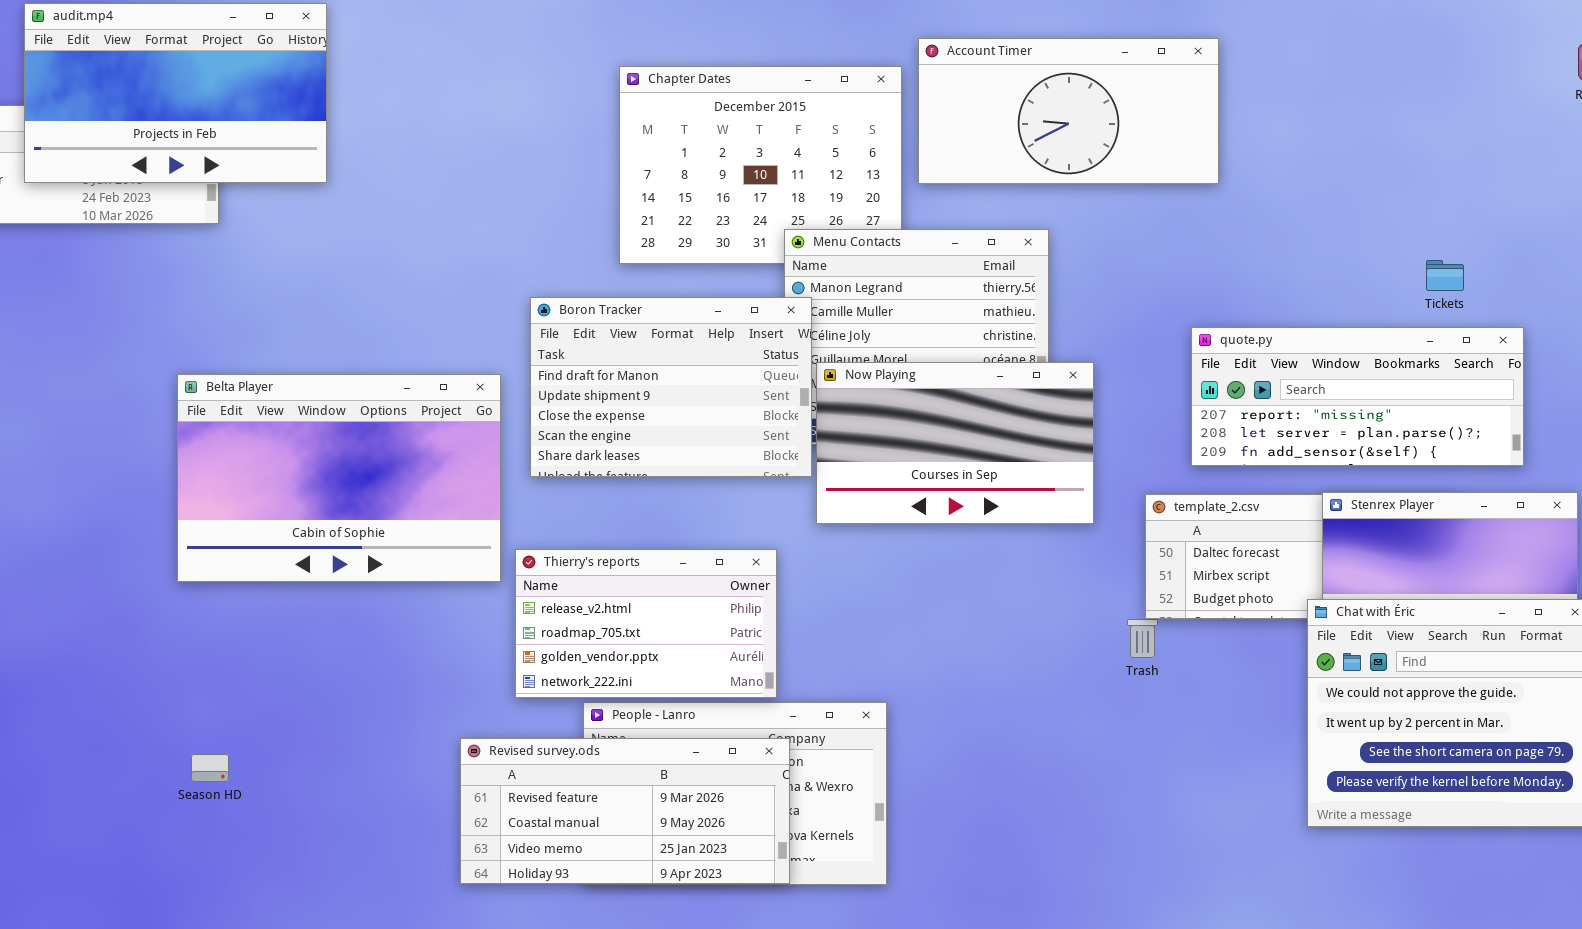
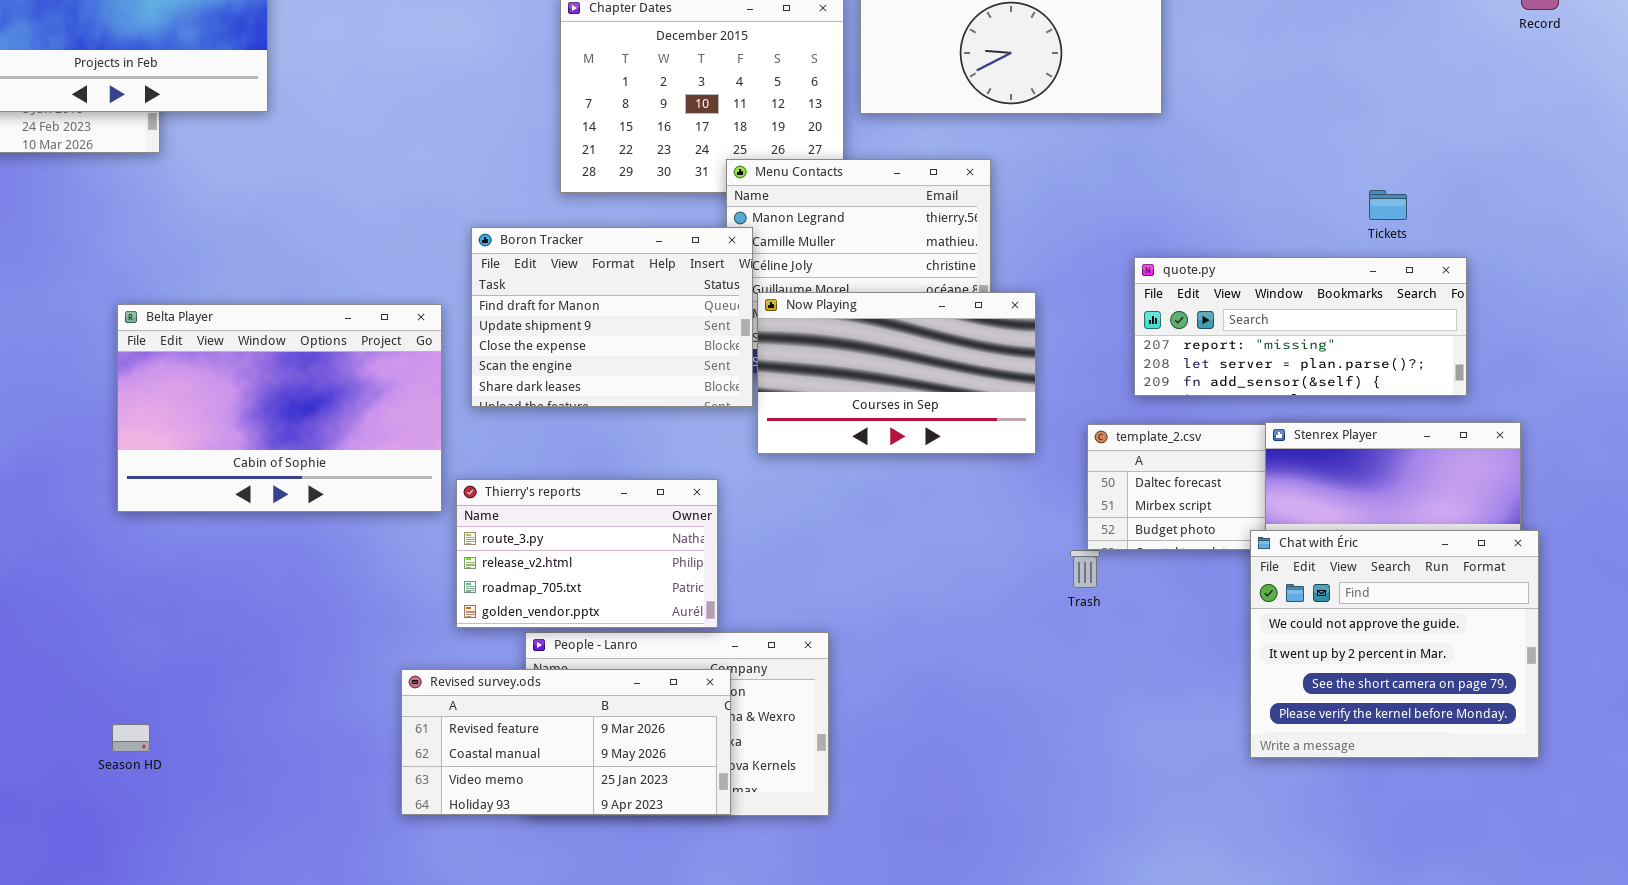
Thierry's reports: [515,549,777,698] -> [456,479,718,628], scrolled up 1 row
Season HD: [191,754,229,782] -> [112,724,150,752], moved

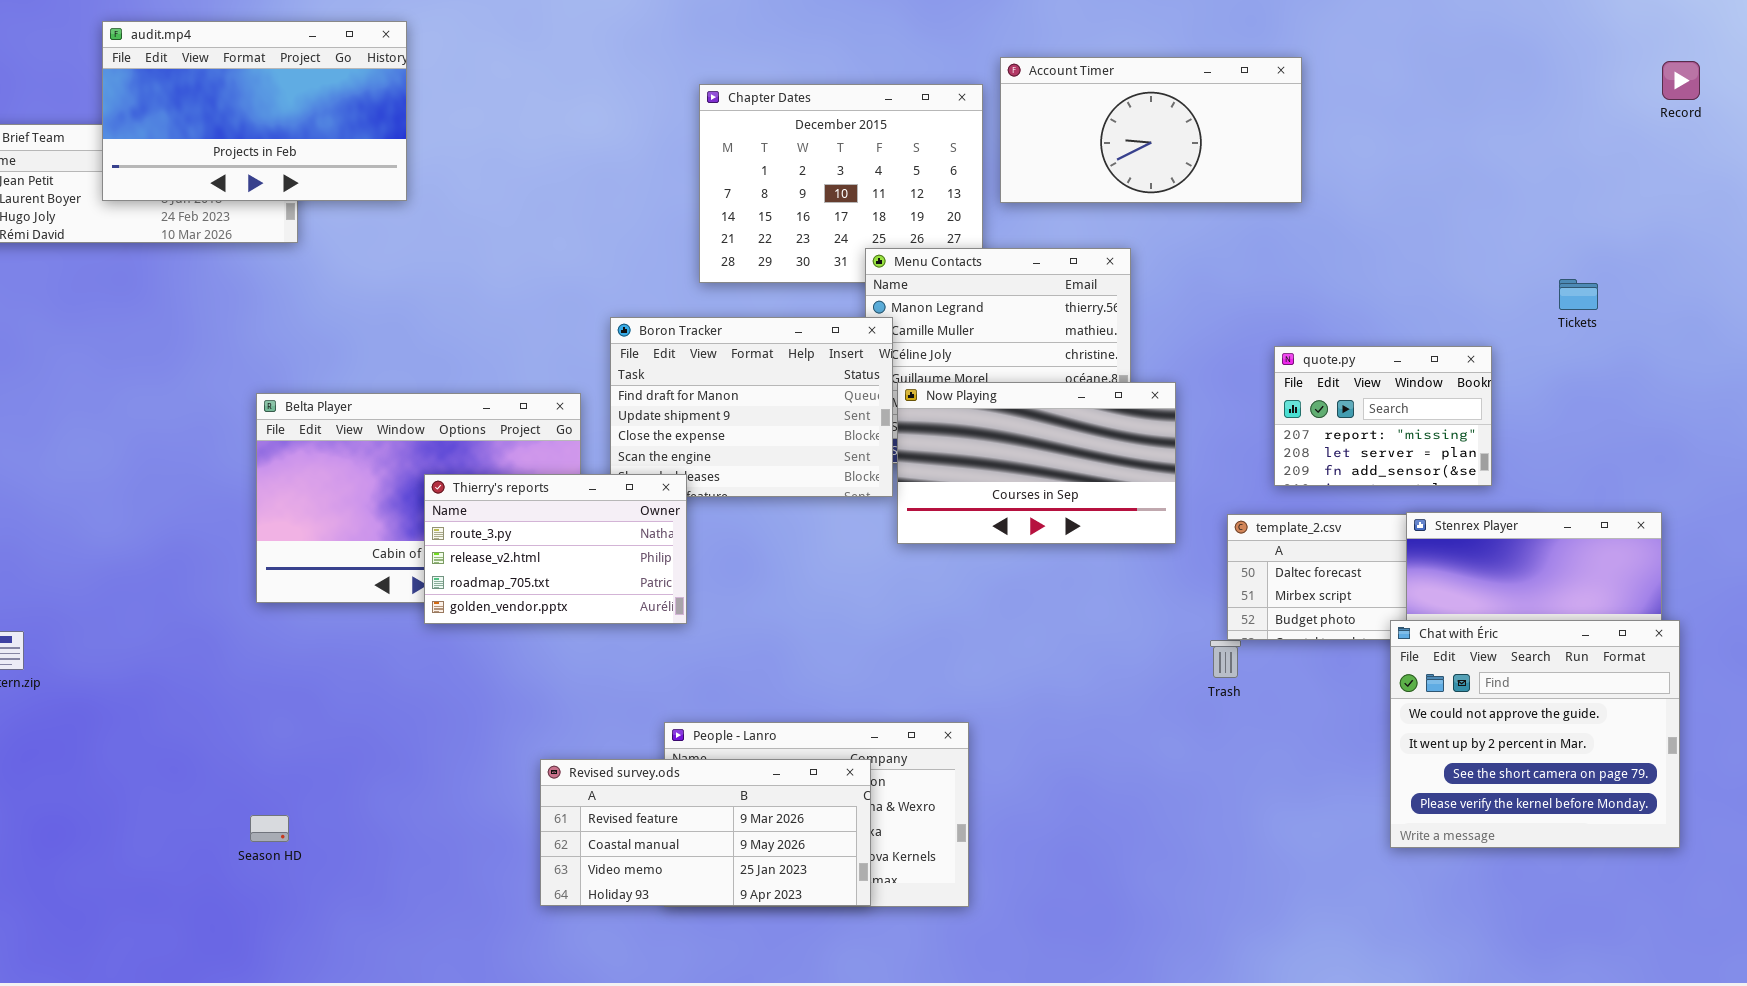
Tickets: [1369,190,1407,220] -> [1559,279,1598,310], moved
quote.py: [1134,257,1467,396] -> [1274,346,1492,486], resized
Thierry's reports: [456,479,718,628] -> [424,474,687,624], moved

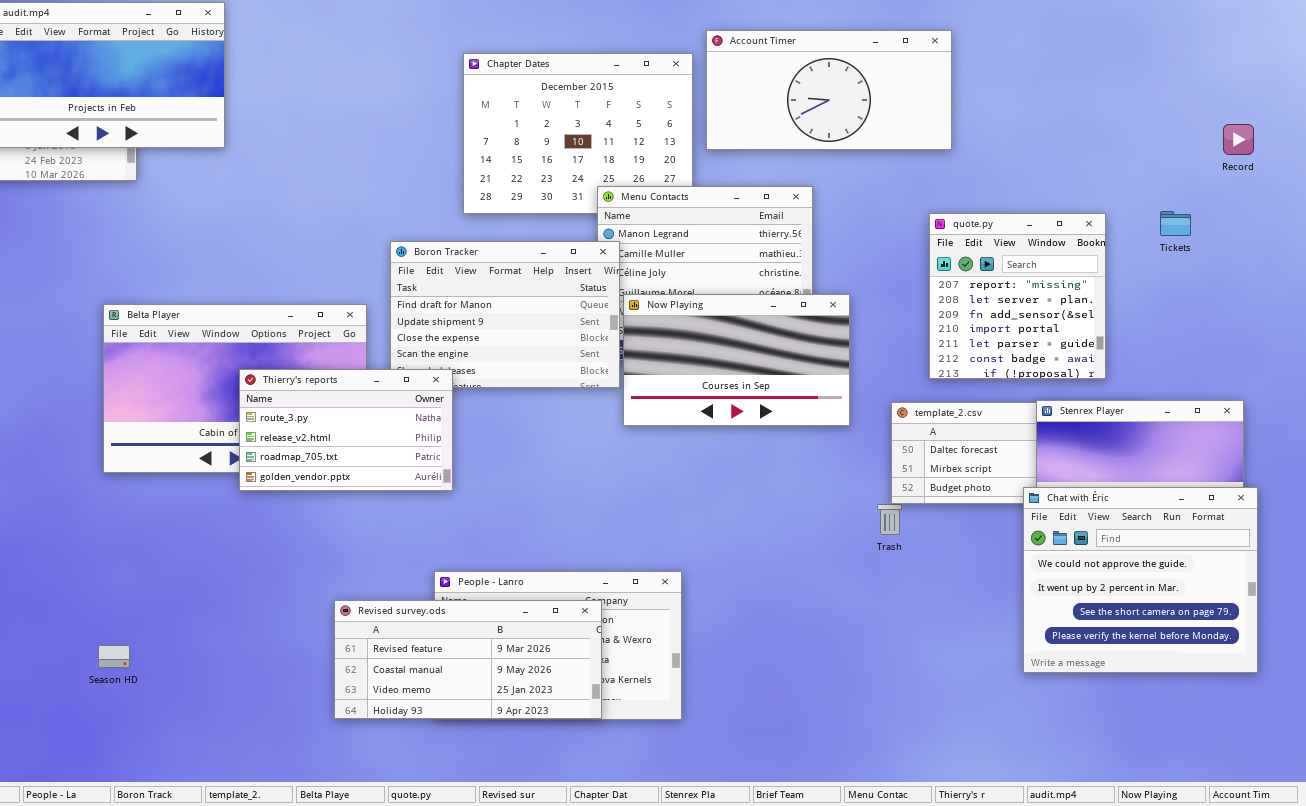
Record: [1662,61,1700,100] -> [1223,124,1254,155], moved
quote.py: [1274,346,1492,486] -> [929,213,1106,379], resized

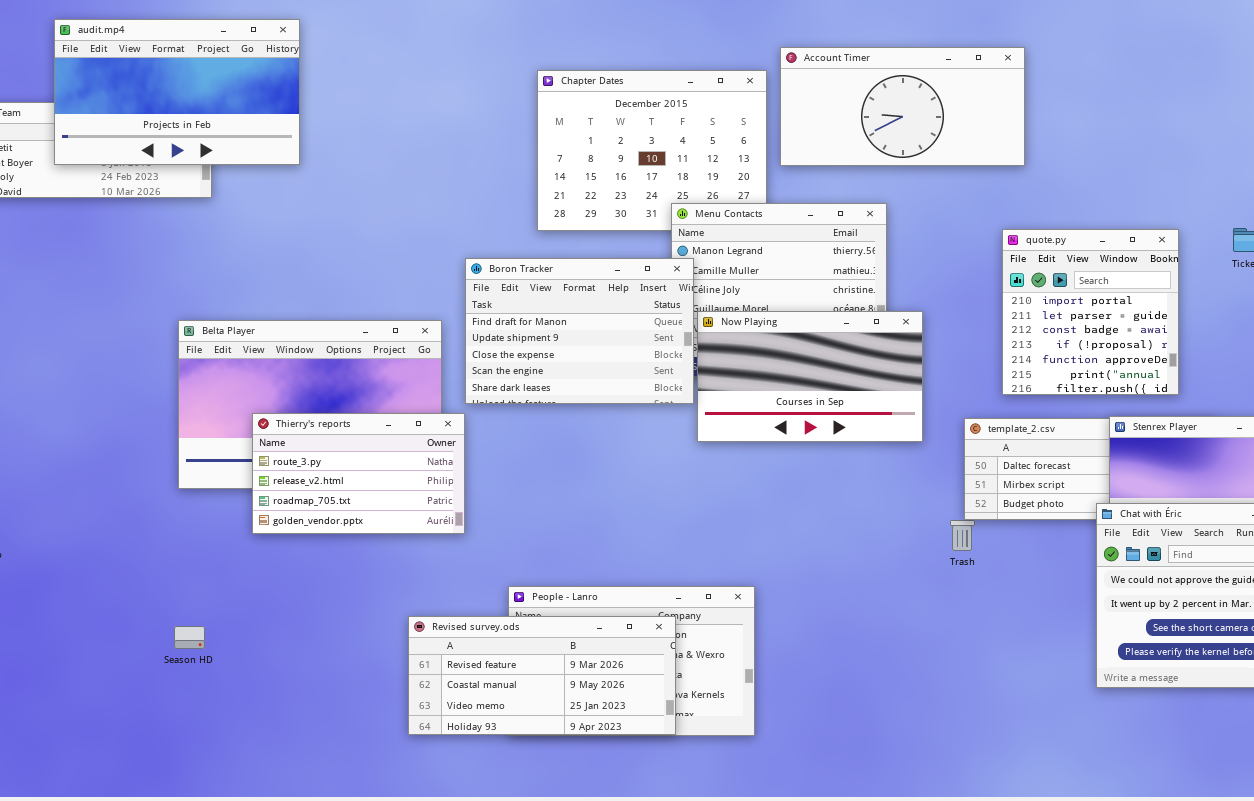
quote.py: [929,213,1106,379] -> [1002,229,1179,395], scrolled down 3 rows
Thierry's reports: [239,369,453,491] -> [252,413,465,534], moved
Season HD: [98,645,130,668] -> [174,626,205,649], moved

